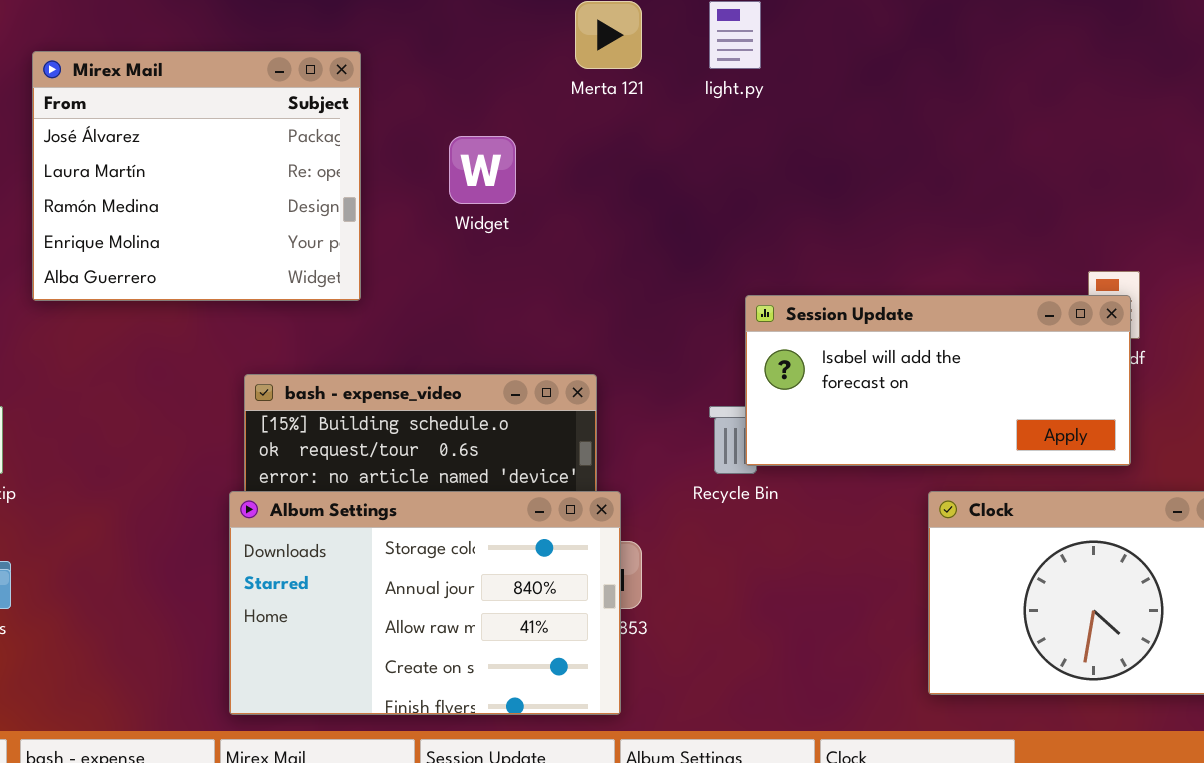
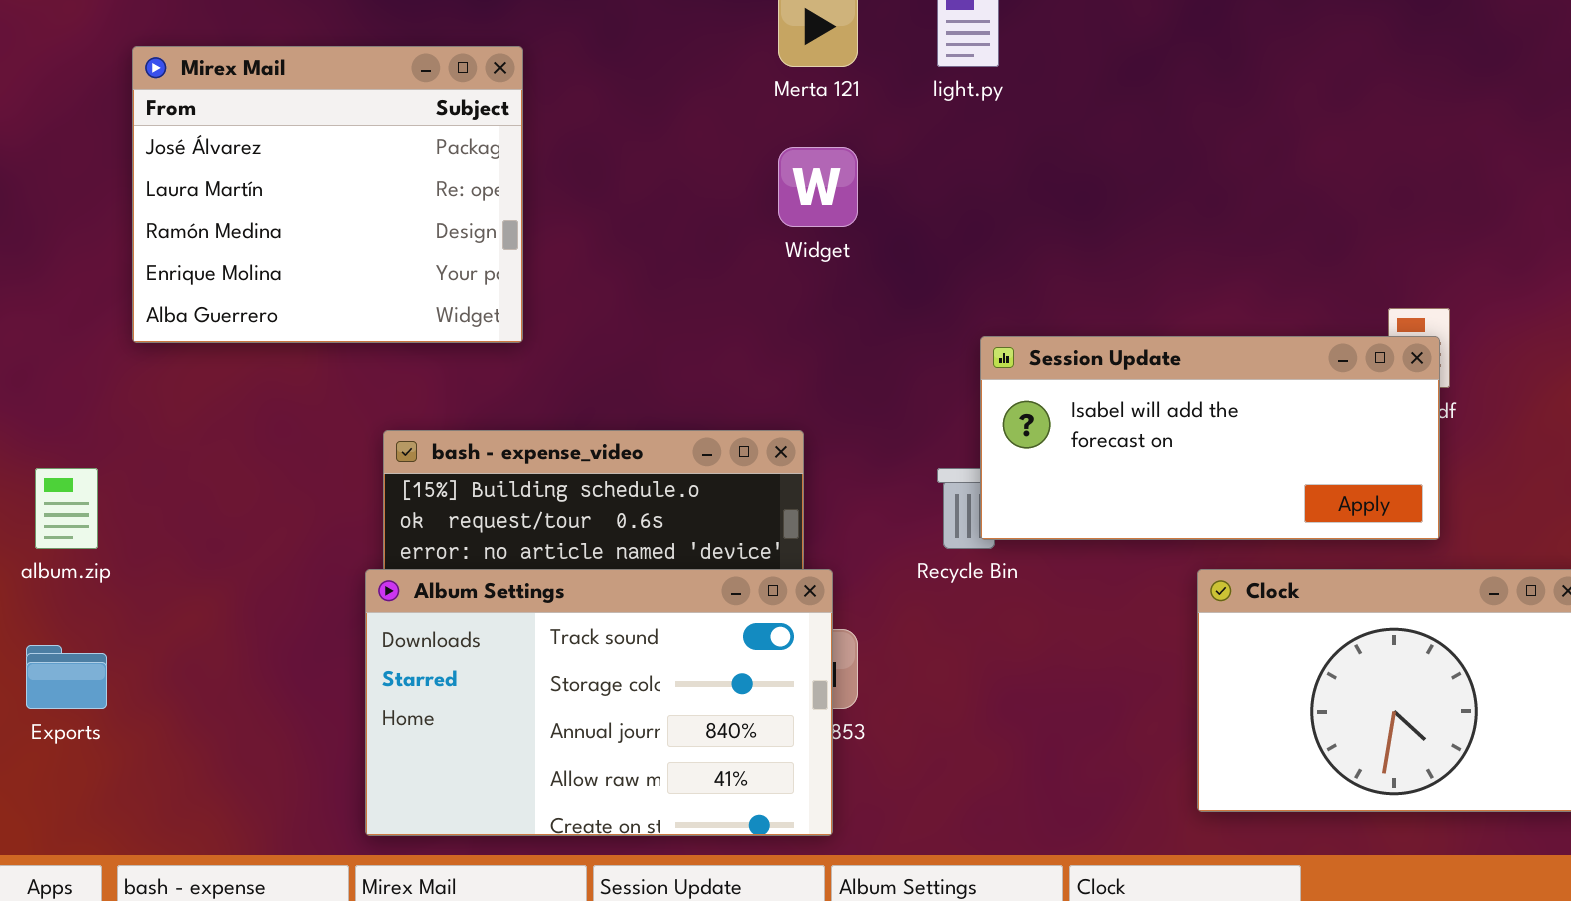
Widget: [449,136,516,204] -> [778,147,858,227], moved
Album Settings: [229,491,621,715] -> [365,569,833,836], scrolled up 1 row

